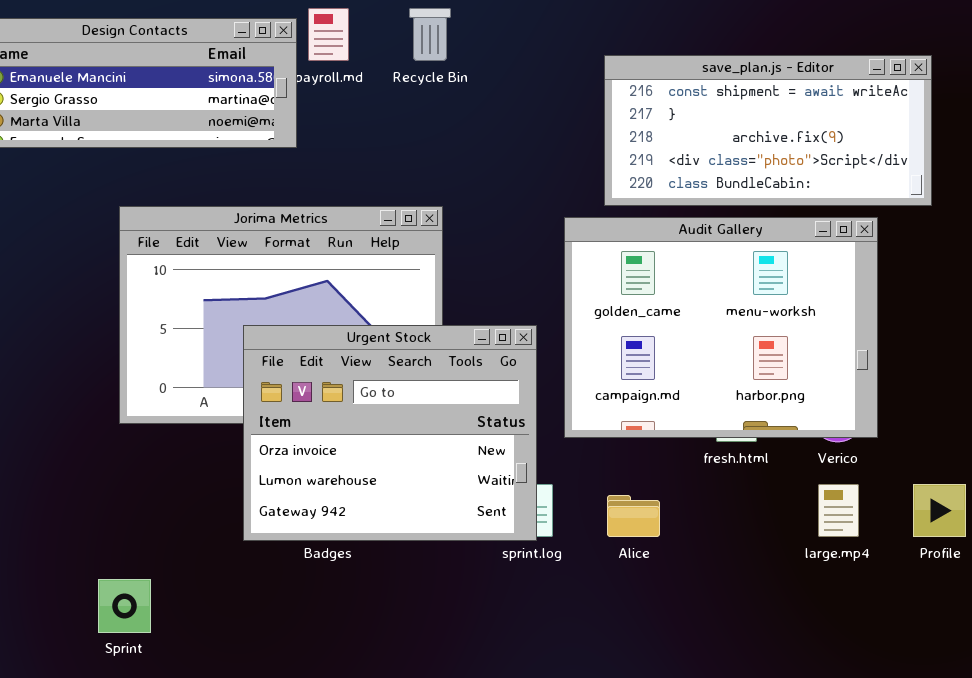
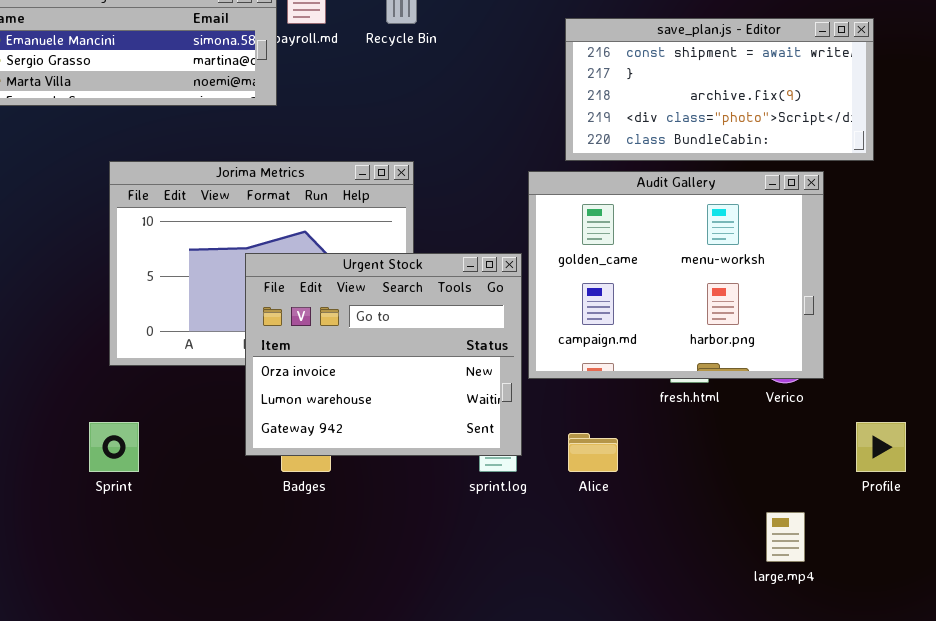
Urgent Stock: [243,325,537,541] -> [245,253,522,456], moved
large.mp4: [818,484,859,537] -> [766,512,805,562], moved
Sprint: [98,579,151,633] -> [89,422,139,472], moved

